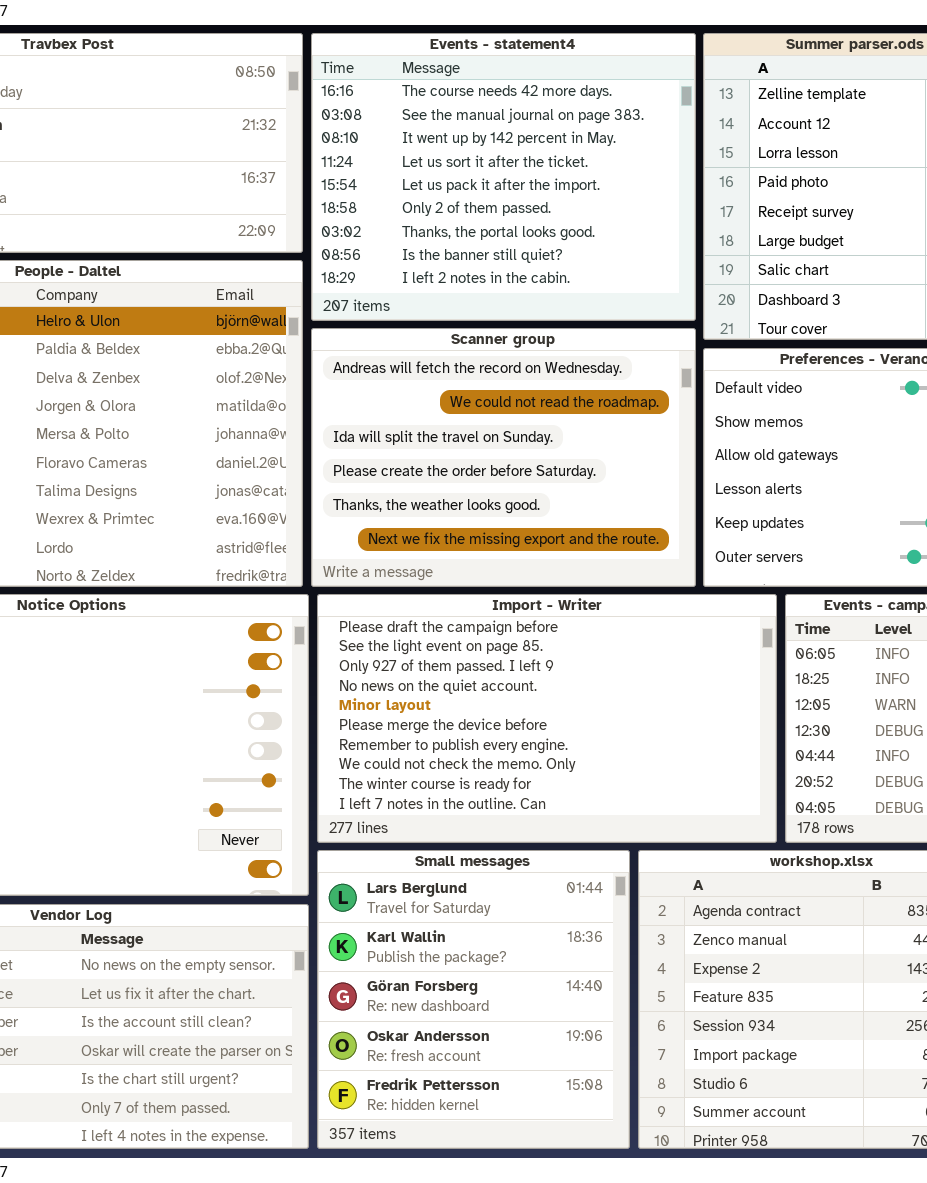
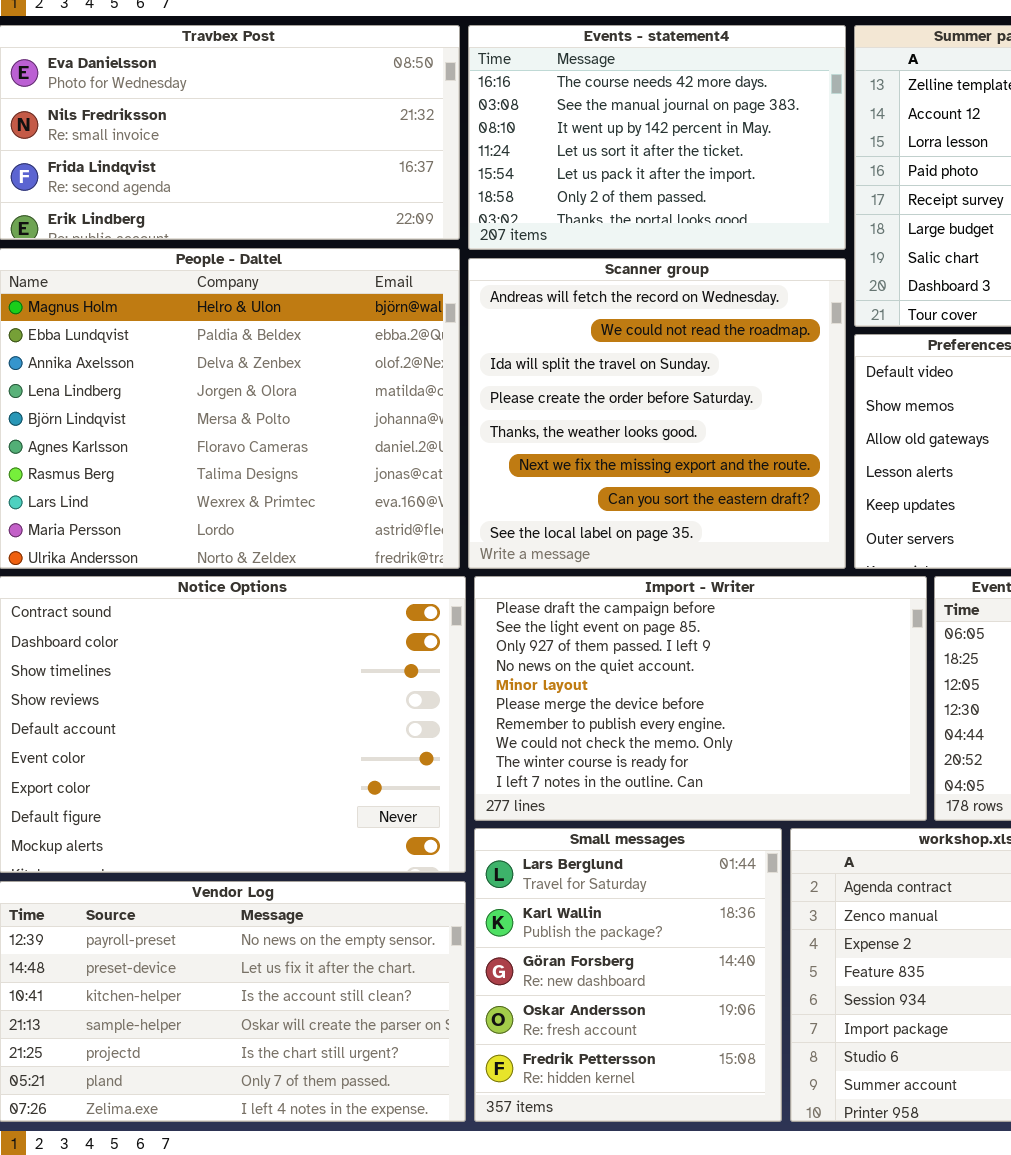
Events - statement4: [311,33,696,321] -> [468,25,846,250], resized
Scanner group: [311,328,696,587] -> [468,258,846,569], resized

